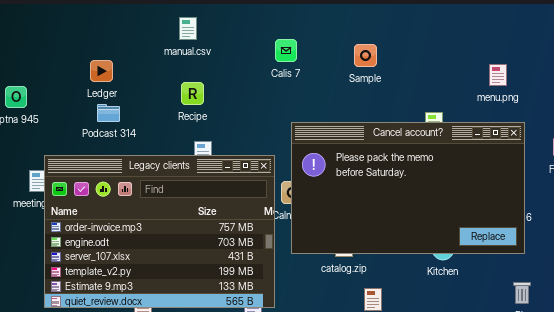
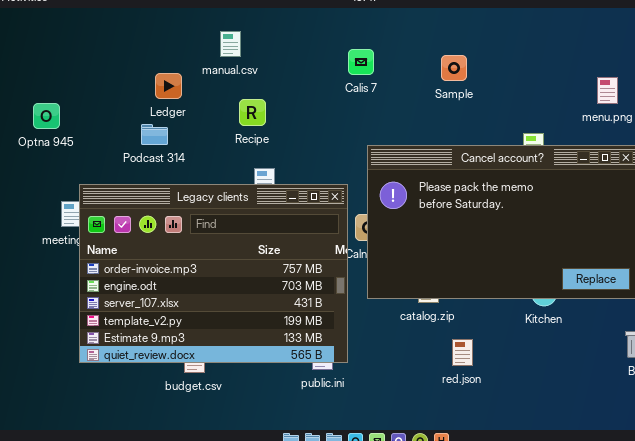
manual.csv: [179,17,197,40] -> [220,31,241,57], moved
Ledger: [90,60,113,82] -> [155,73,182,99], moved

